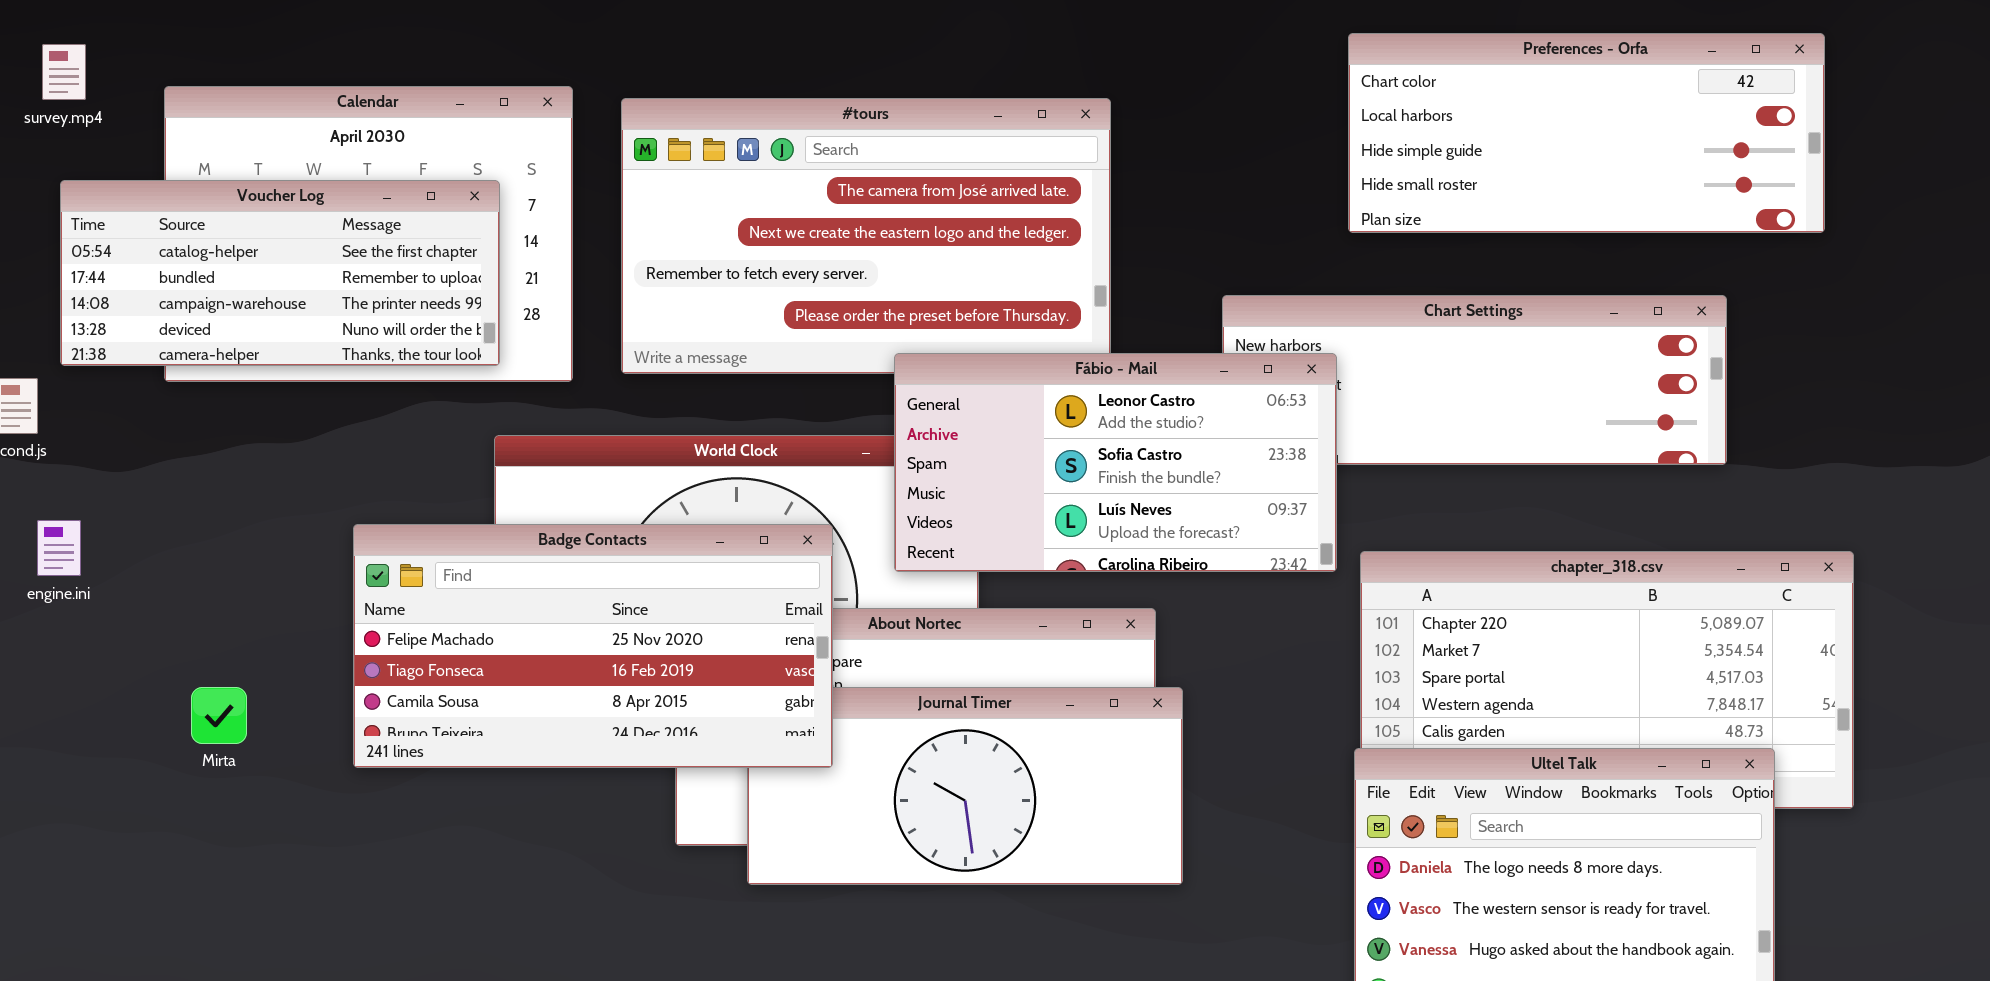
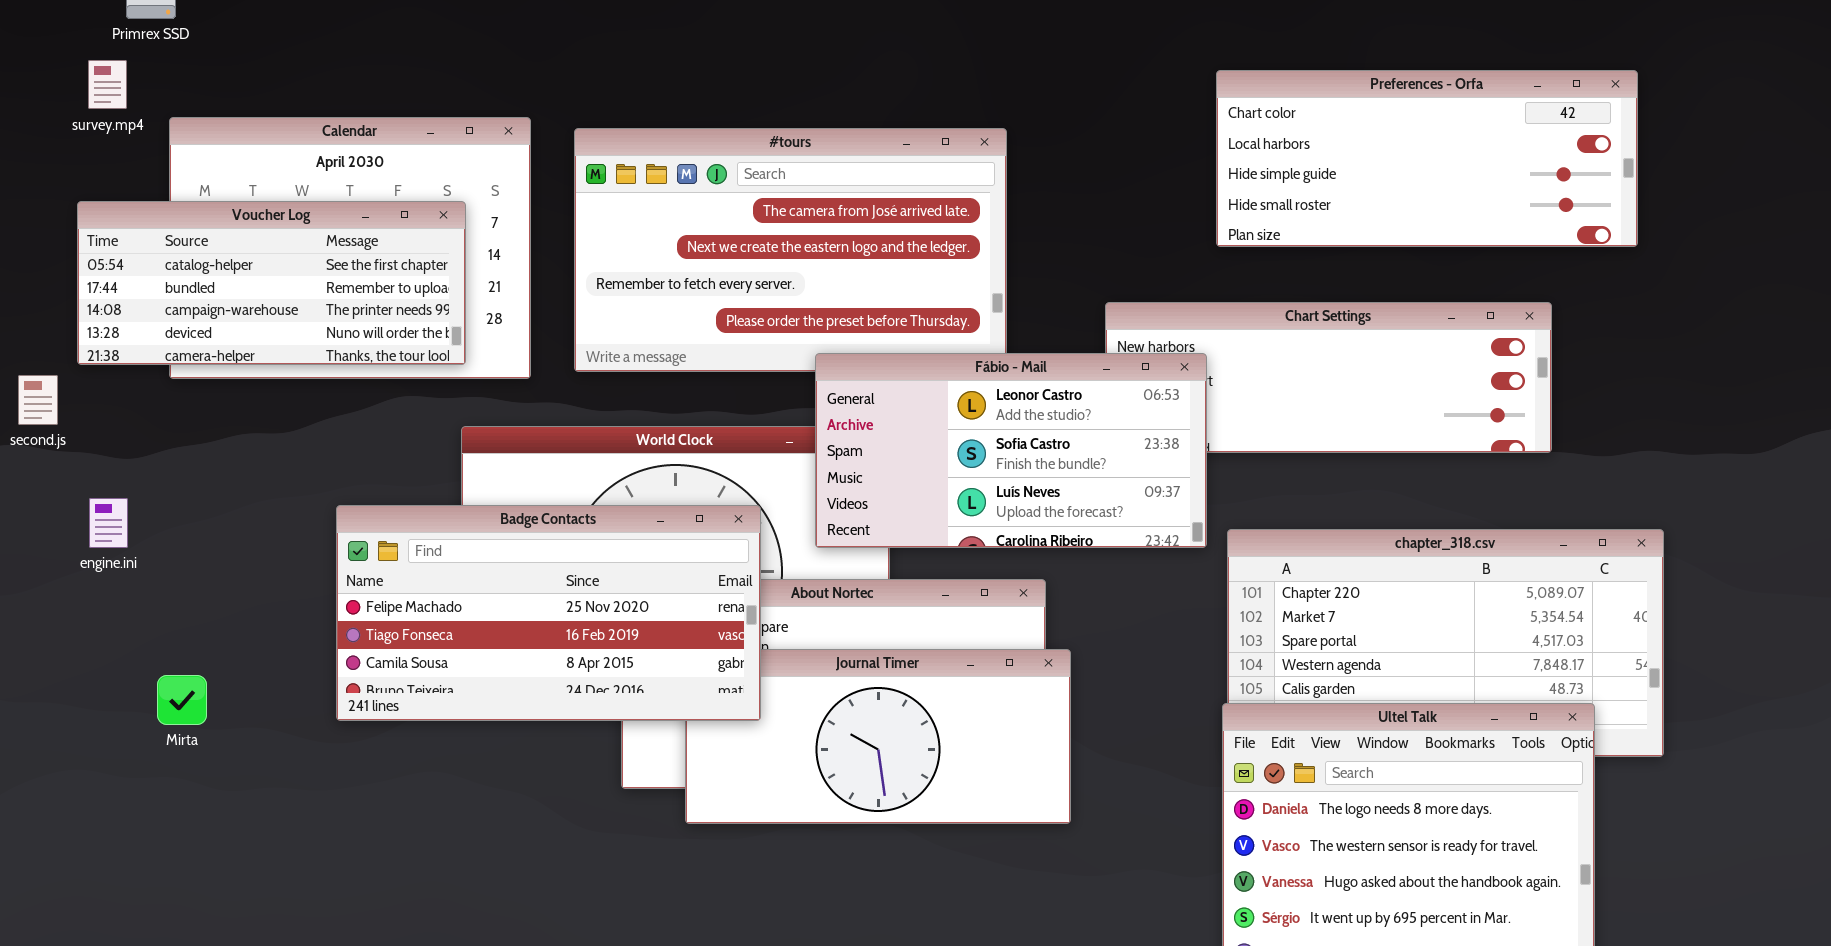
survey.mp4: [42,44,86,100] -> [88,60,127,109], moved
engine.ini: [37,520,81,576] -> [89,498,128,548], moved
Mirta: [191,687,247,744] -> [157,675,207,725], moved

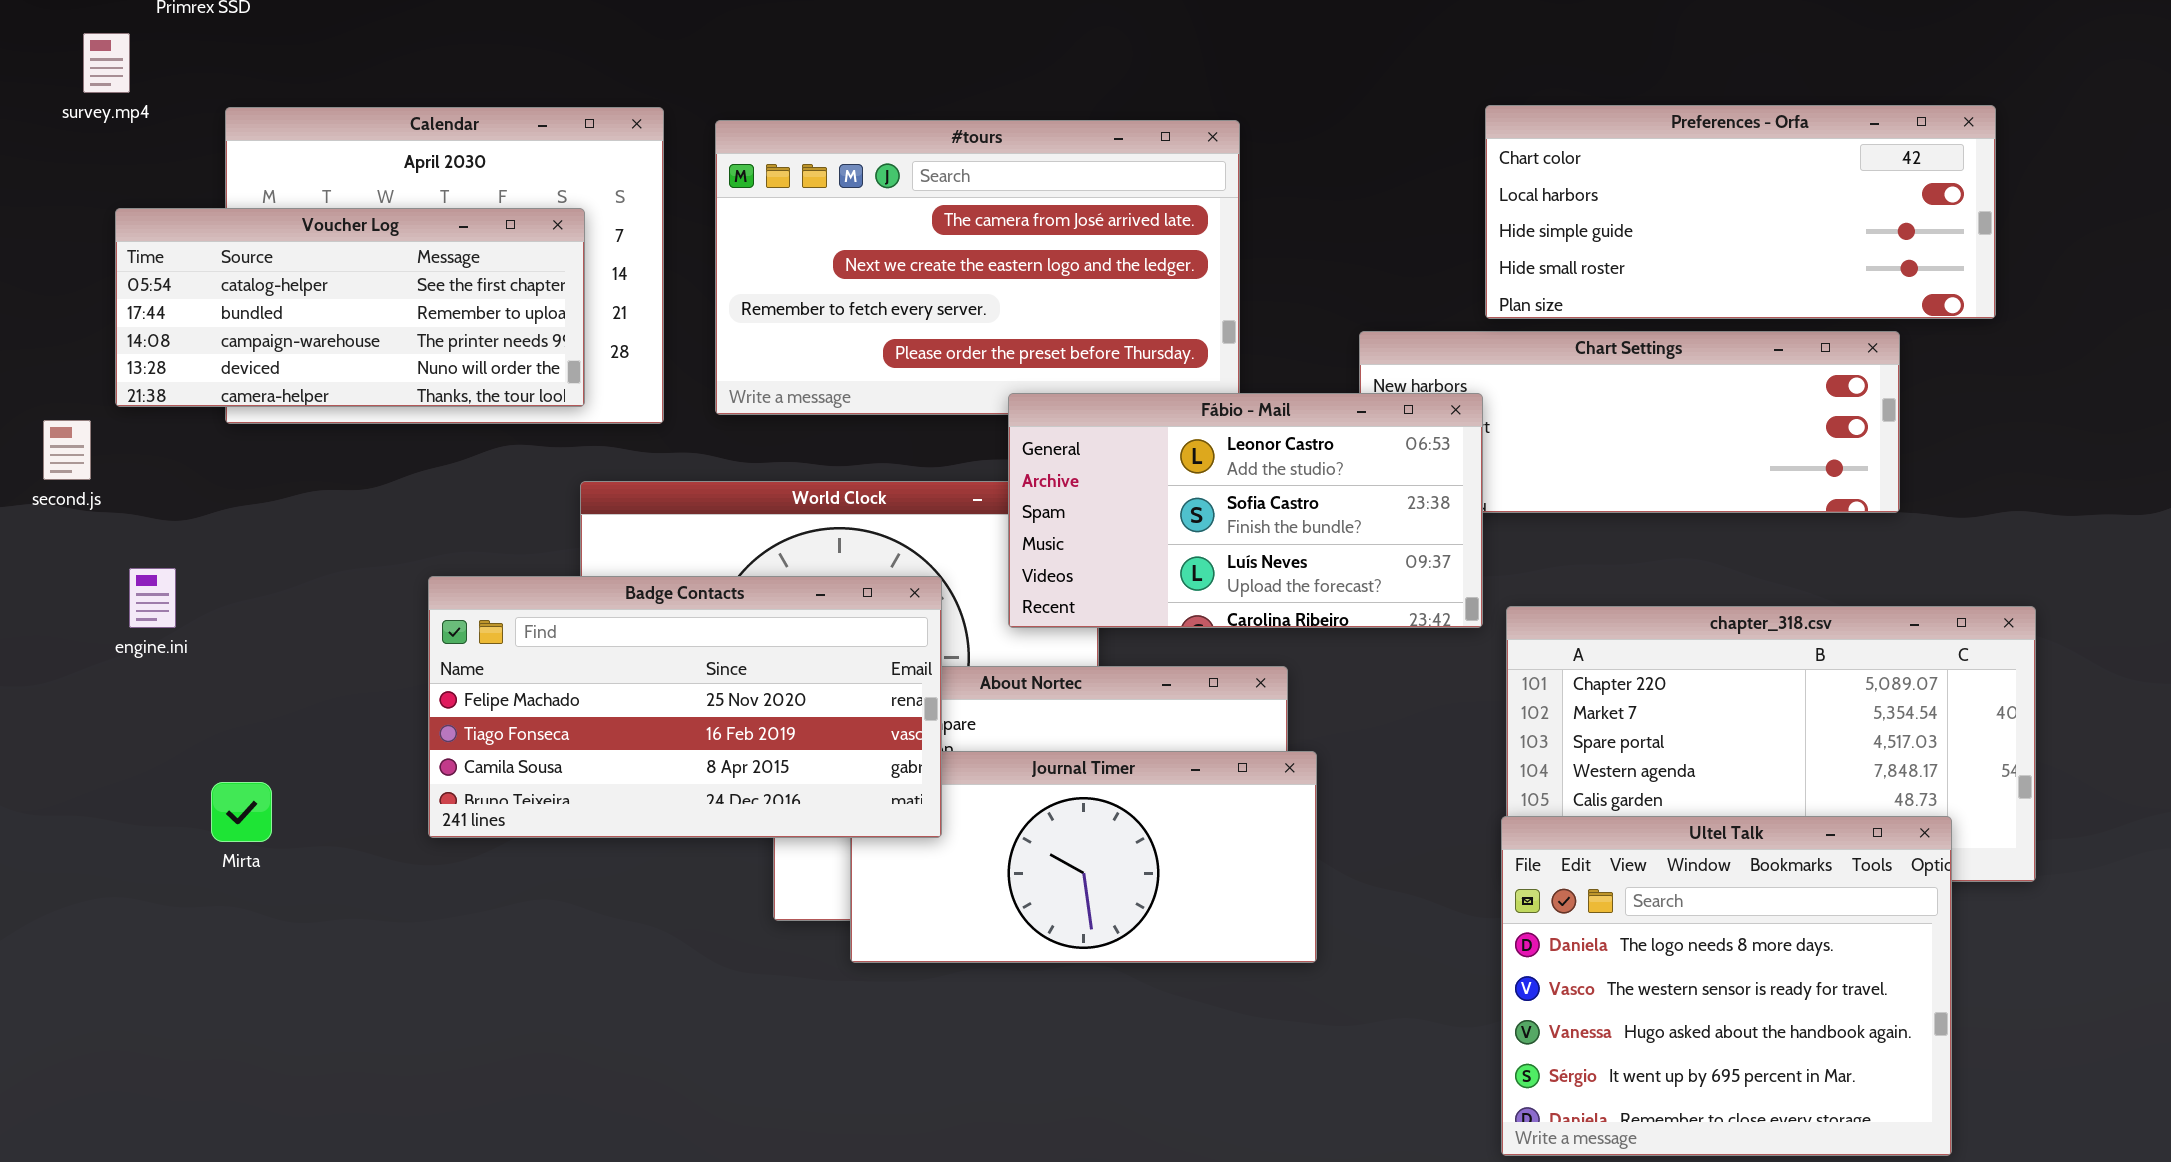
survey.mp4: [88,60,127,109] -> [83,33,130,93], moved
Preferences - Orfa: [1216,70,1638,247] -> [1485,105,1996,319], moved

